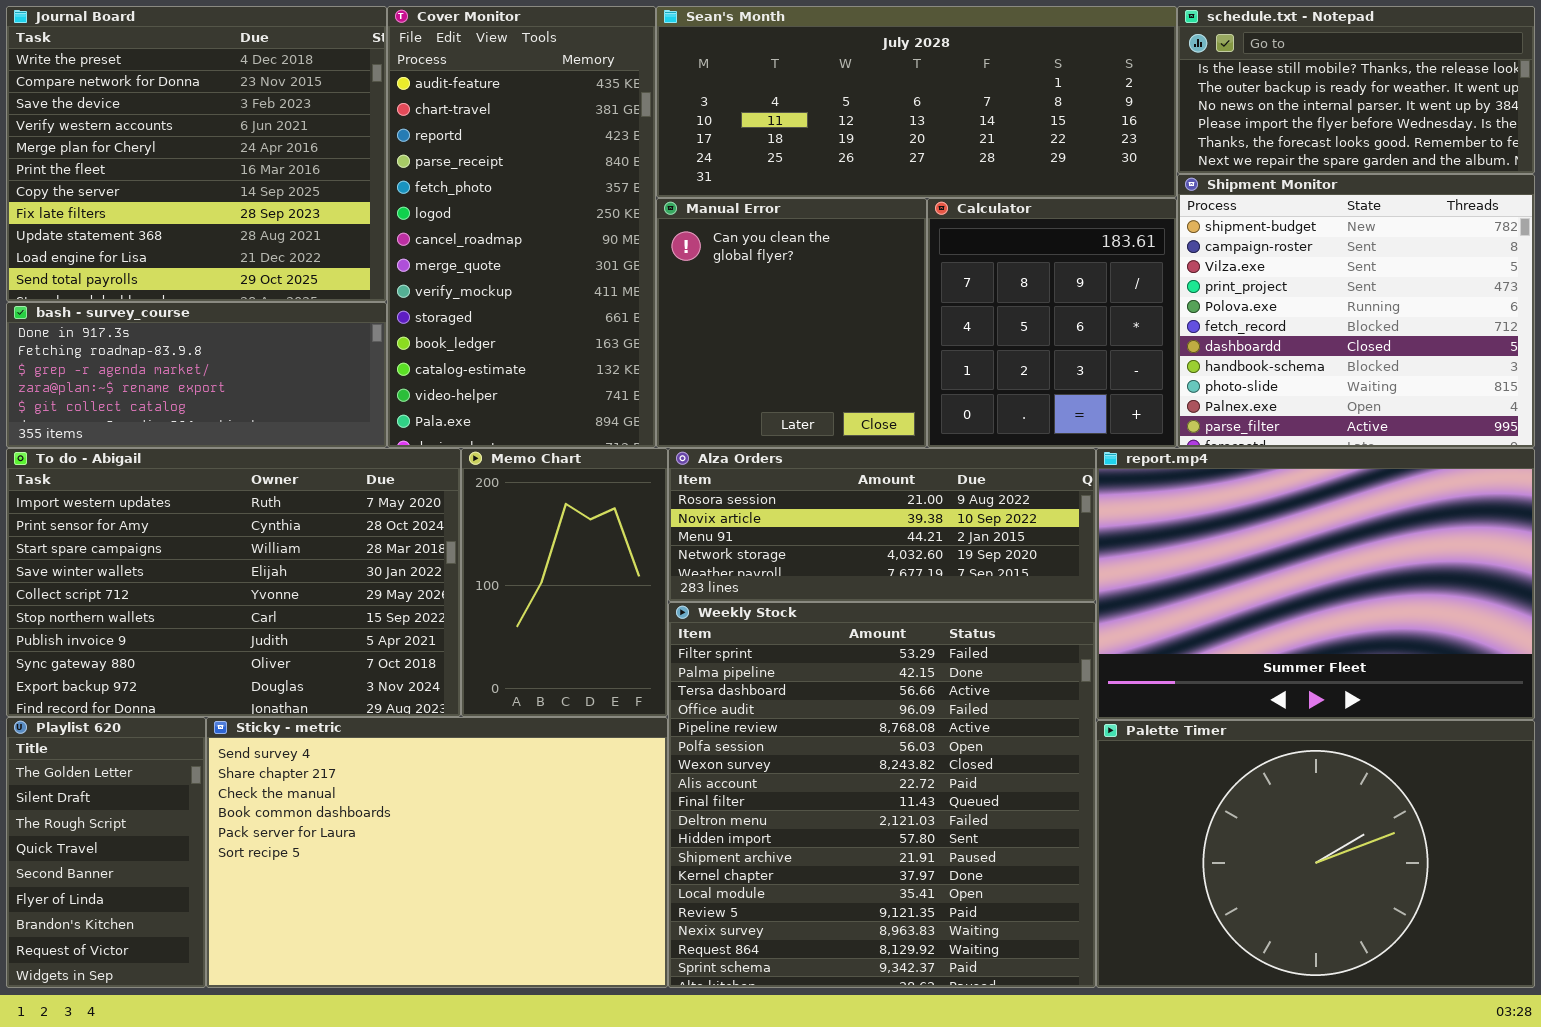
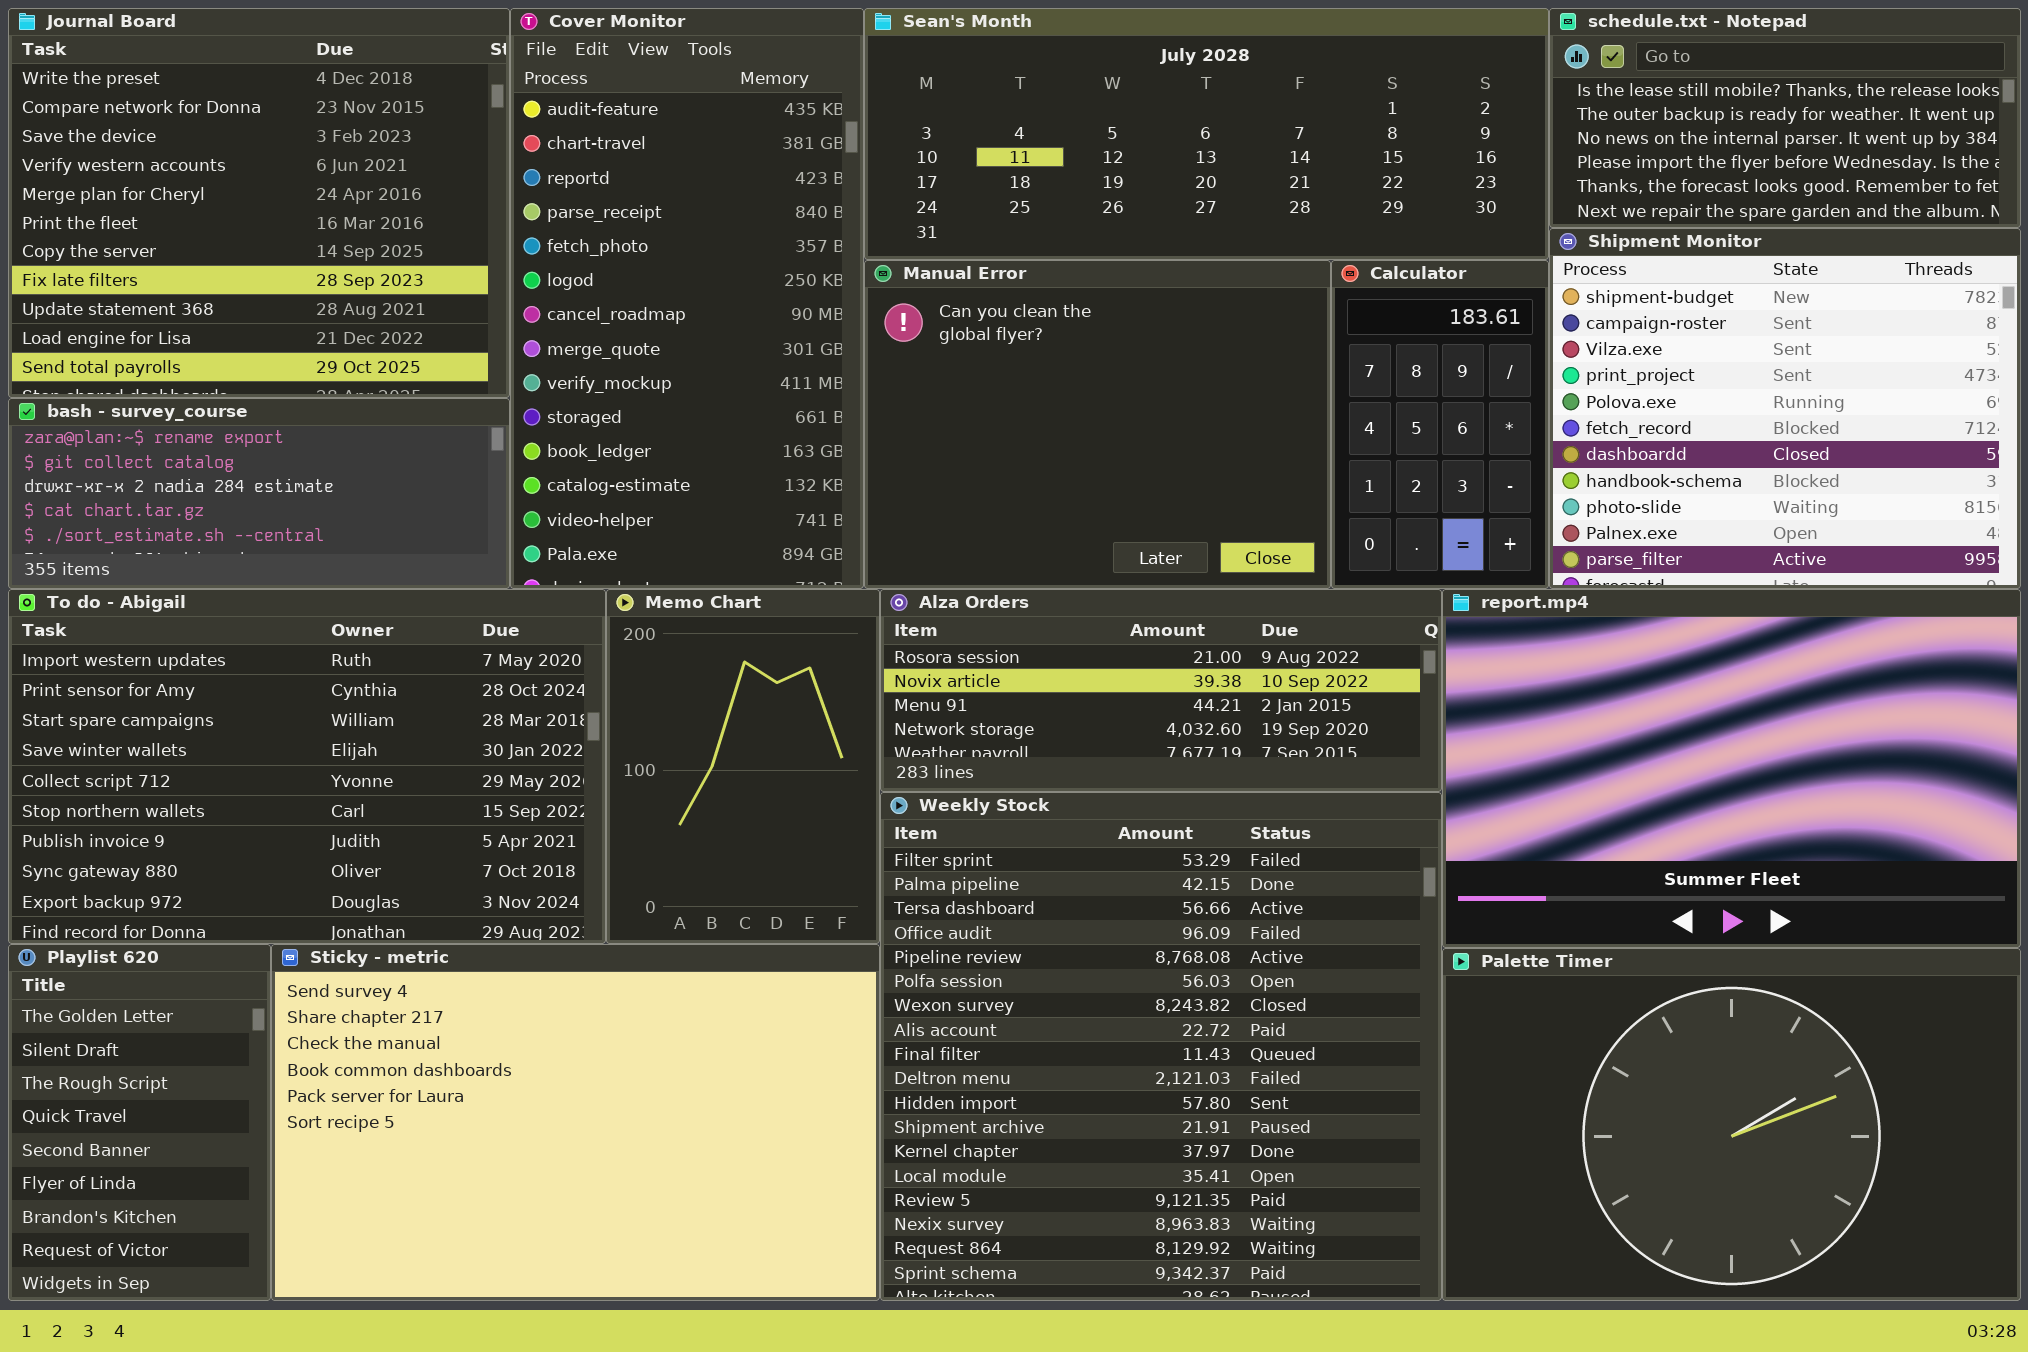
Manual Error: [656,198,927,448] -> [864,260,1331,589], resized
Calculator: [927,198,1177,448] -> [1331,260,1549,589], resized
bash - survey_course: [6,302,387,448] -> [8,398,510,589], scrolled down 3 rows

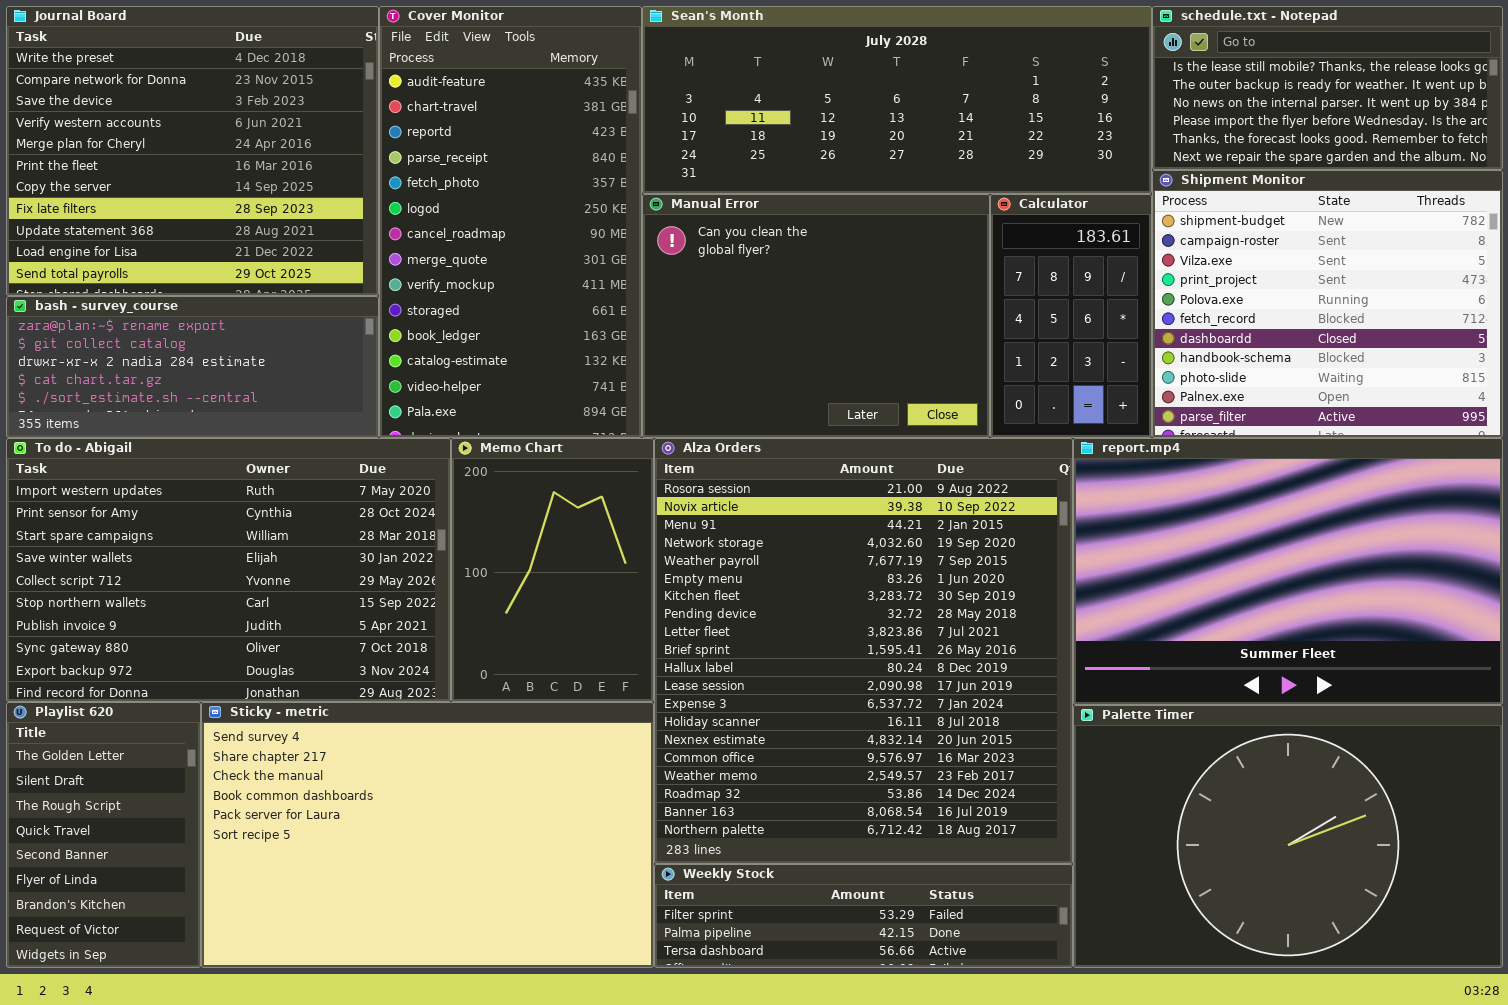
Alza Orders: [880,589,1442,792] -> [654,438,1073,864], resized
Weekly Stock: [880,792,1442,1301] -> [654,864,1073,968], resized

